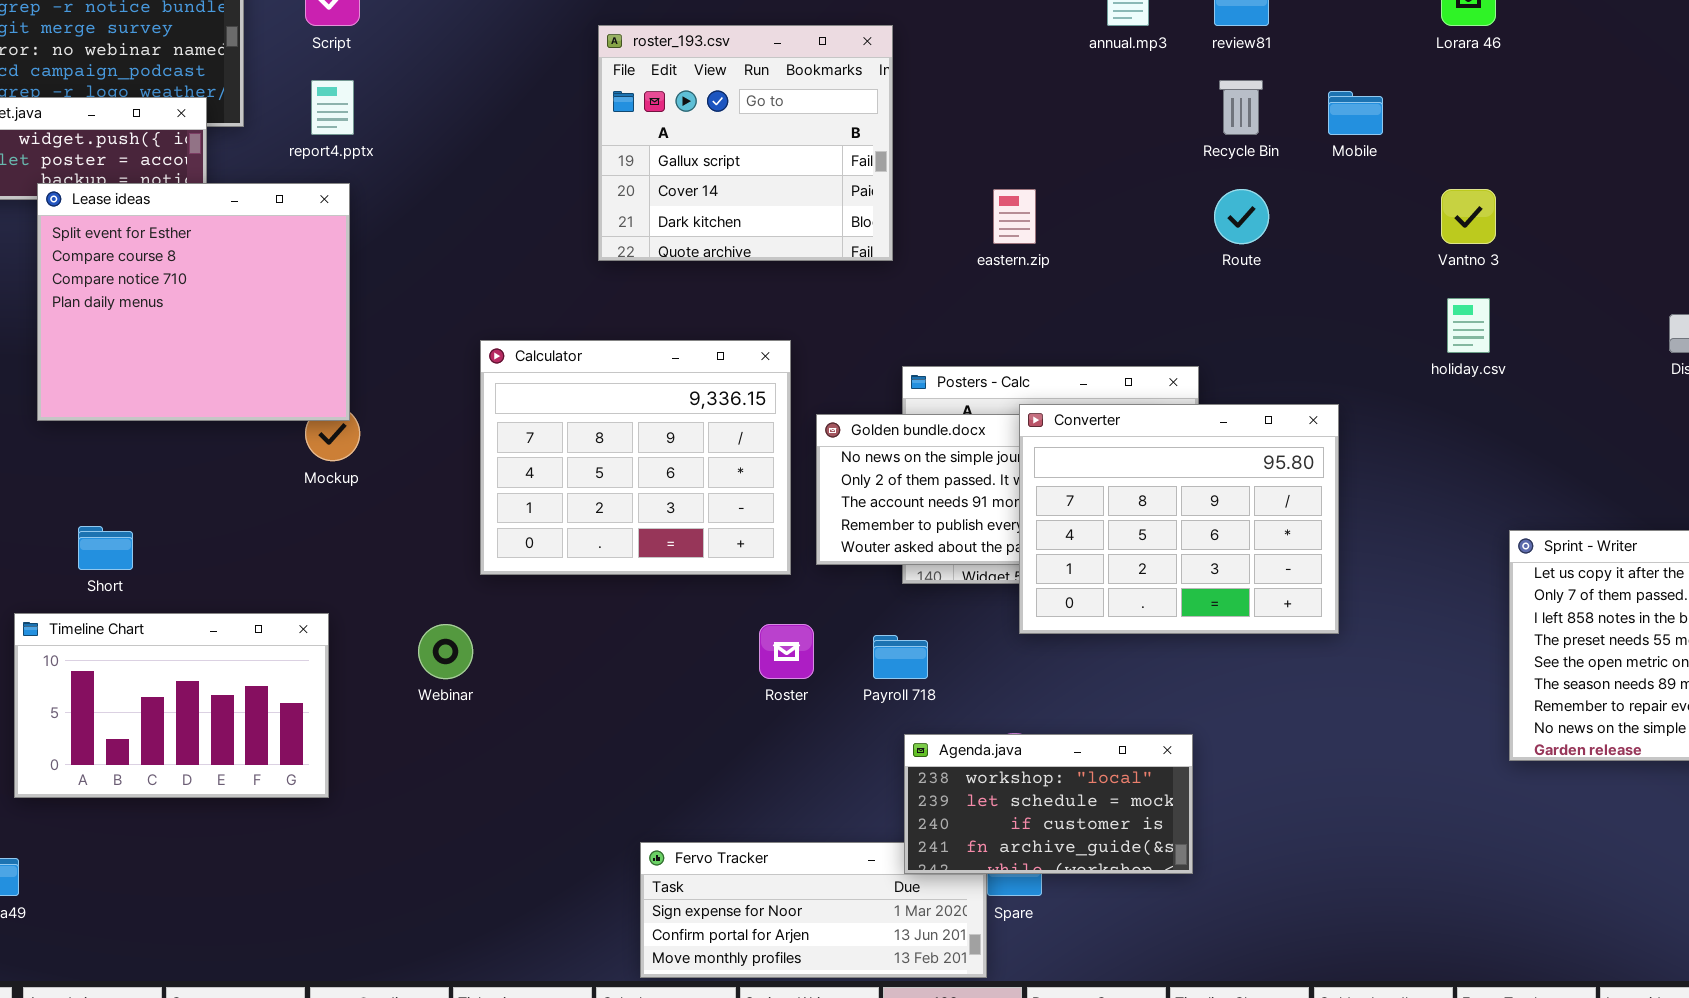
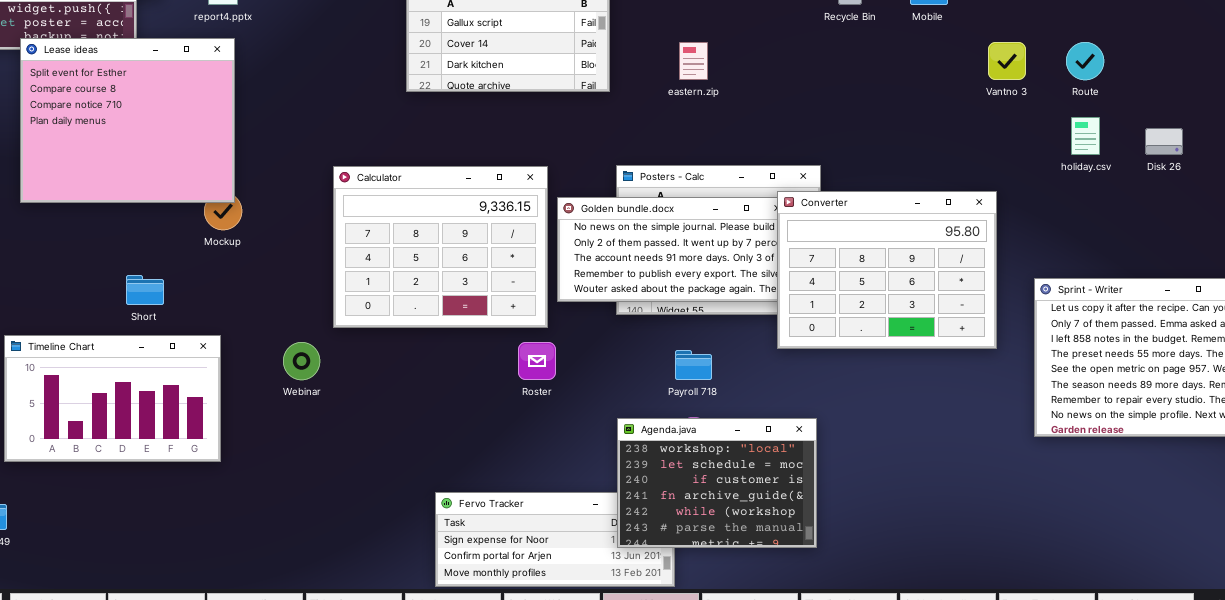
Route: [1214,189,1269,244] -> [1066,42,1104,80], moved
holiday.csv: [1447,298,1490,353] -> [1071,117,1100,155], moved
Calculator: [480,340,791,575] -> [333,166,548,328], moved
Converter: [1019,404,1339,634] -> [777,191,997,349], moved
Short: [78,526,133,570] -> [126,275,164,305], moved
Payroll 718: [873,635,928,679] -> [675,350,712,380], moved
Agenda.java: [904,734,1193,874] -> [617,418,817,548], resized

